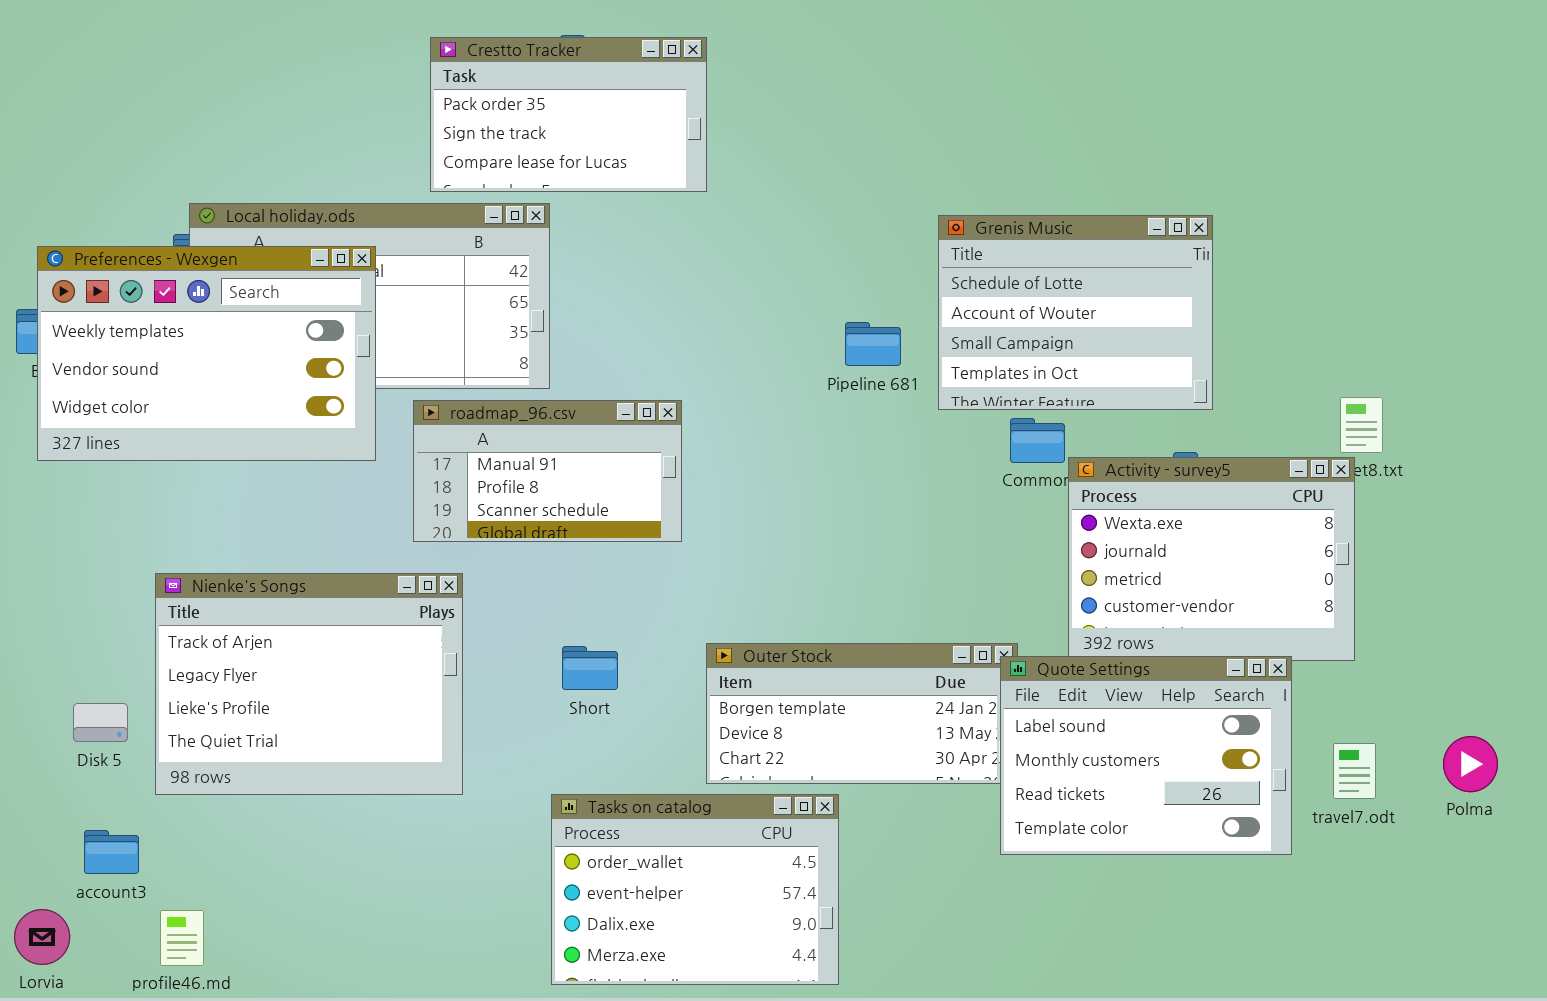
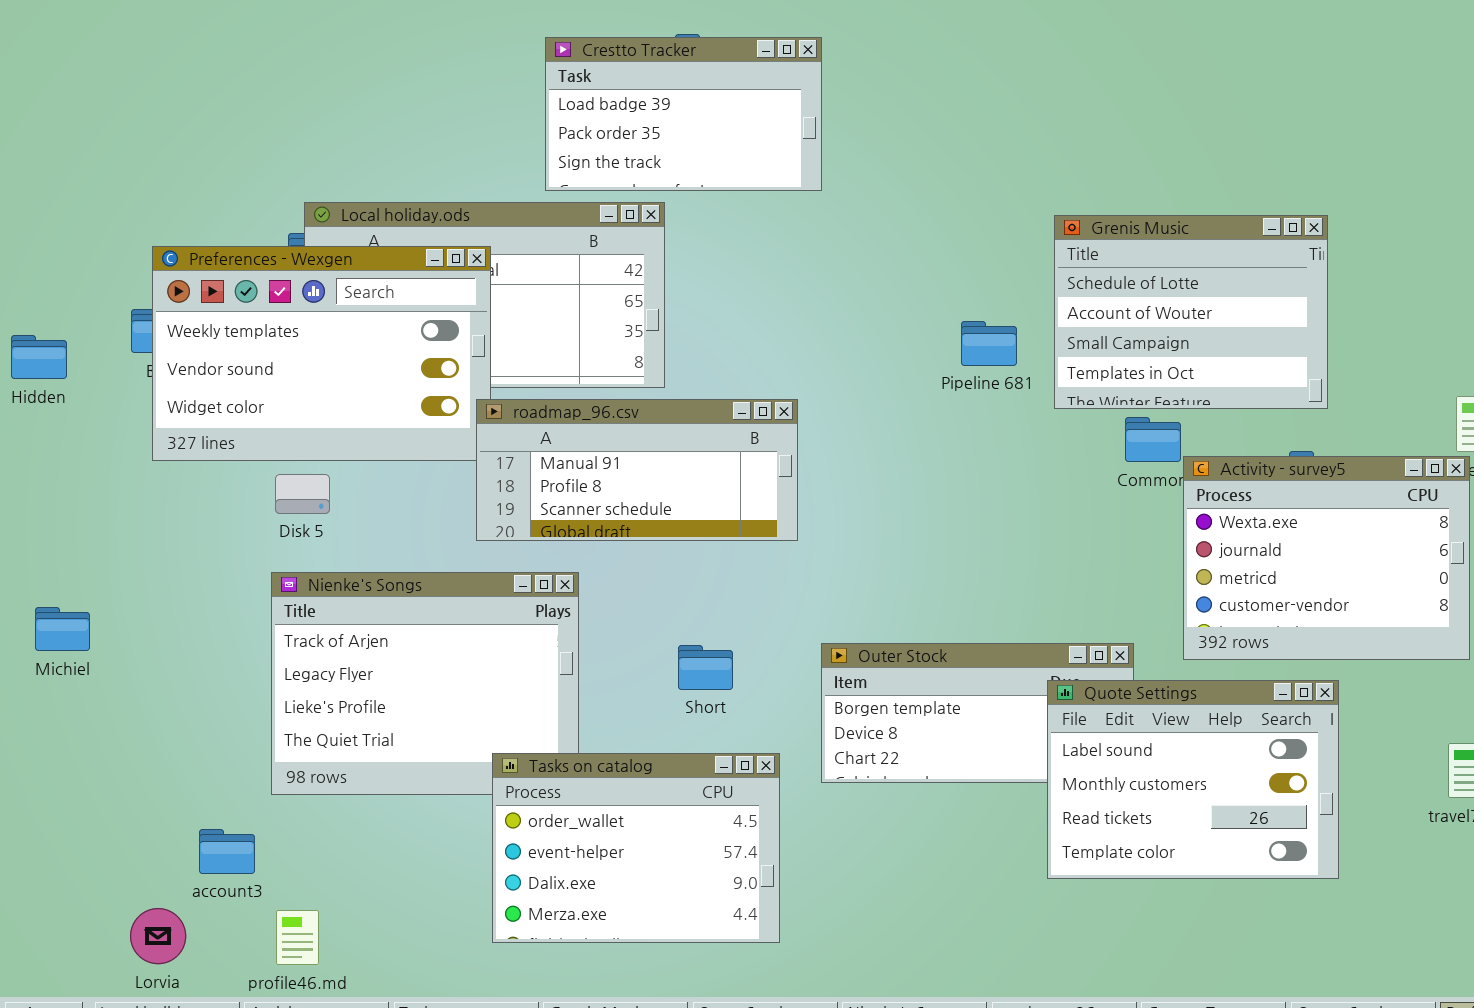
Crestto Tracker: [430,37,707,192] -> [545,37,822,191], scrolled up 1 row
roadmap_96.csv: [413,400,682,542] -> [476,399,798,541], resized
Quote Settings: [1000,656,1292,855] -> [1047,680,1339,879], moved
Disk 5: [73,703,128,742] -> [275,474,330,514], moved
Tasks on catalog: [551,794,839,985] -> [492,753,780,943], moved

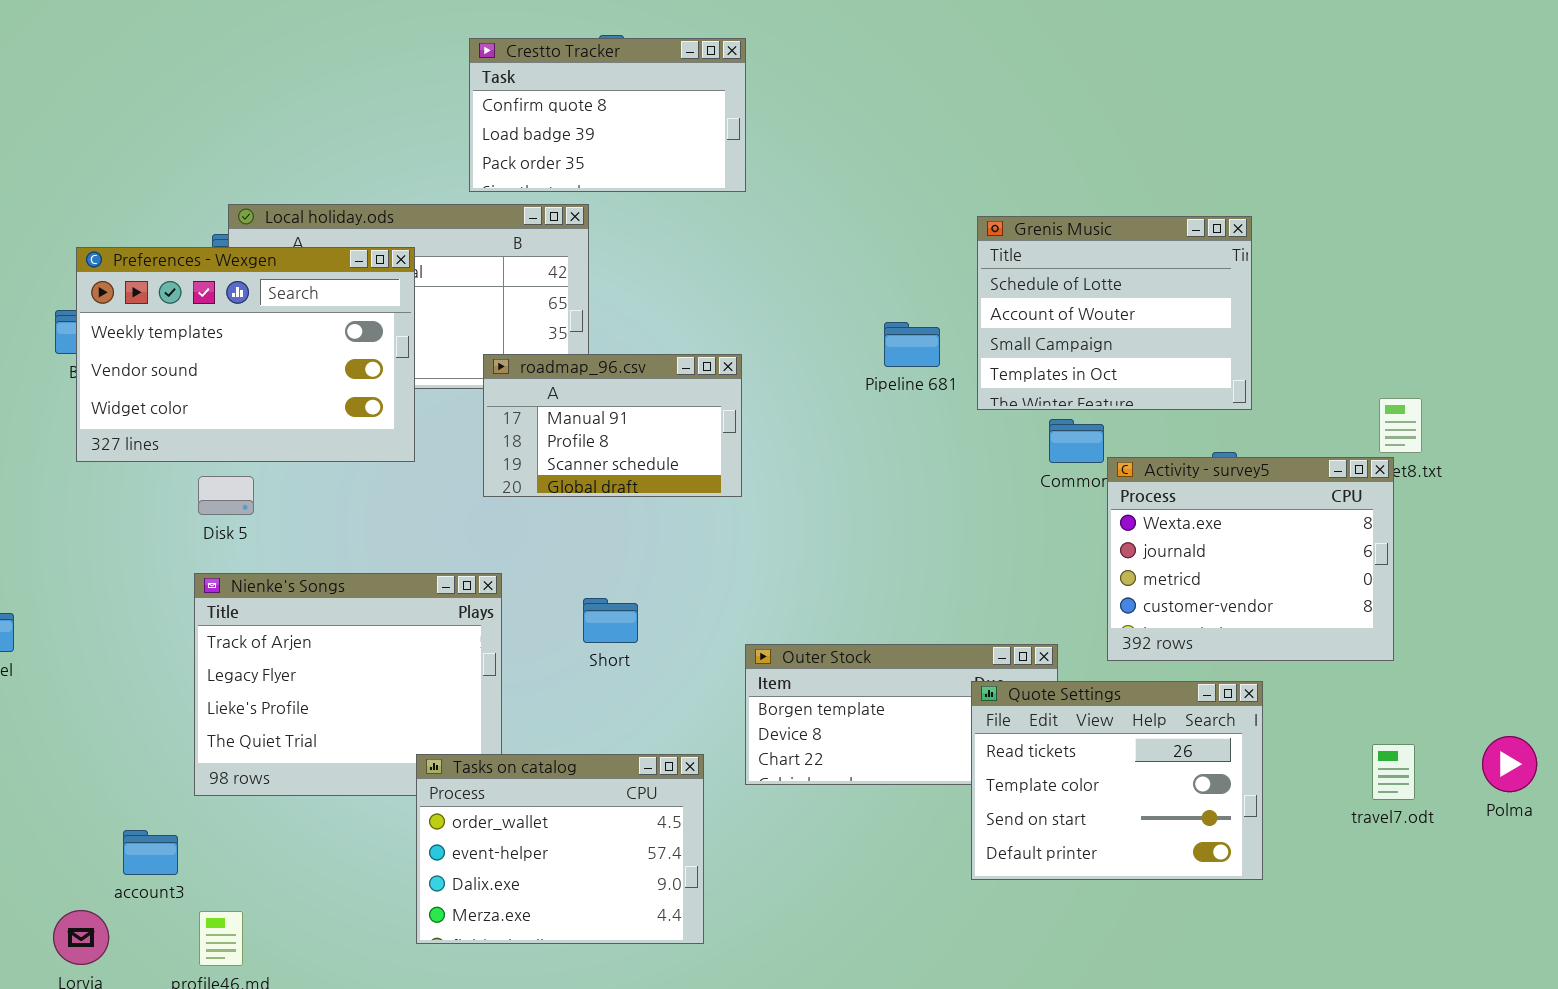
Crestto Tracker: [545,37,822,191] -> [469,38,746,192], scrolled up 1 row
roadmap_96.csv: [476,399,798,541] -> [483,354,742,497], moved, resized
Short: [678,645,733,690] -> [583,598,638,643], moved
Quote Settings: [1047,680,1339,879] -> [971,681,1263,880], scrolled down 2 rows

